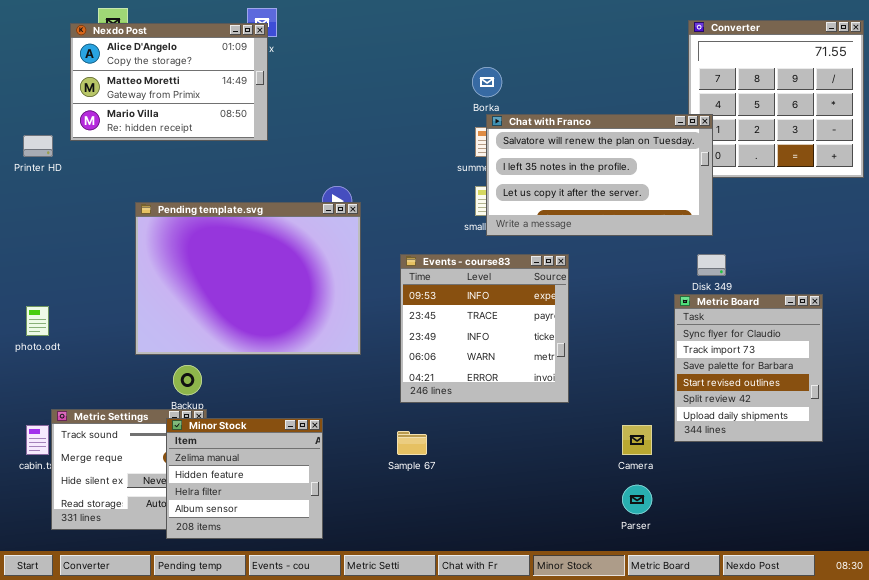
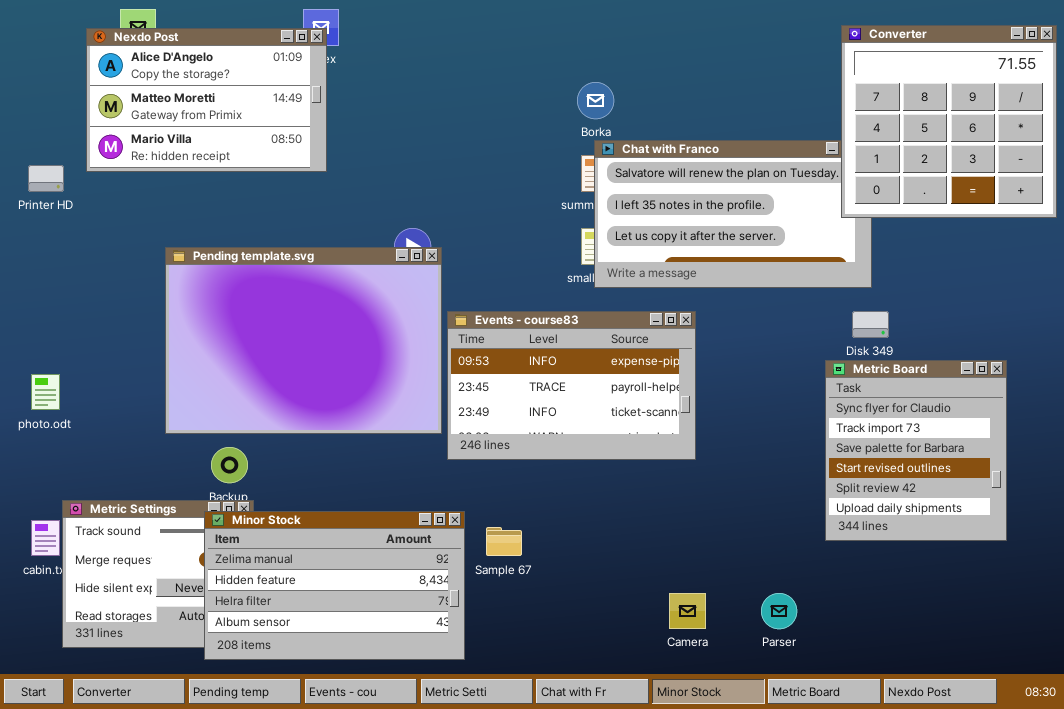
Converter: [688,20,864,178] -> [841,25,1057,218], raised
Events - course83: [400,254,569,403] -> [447,311,696,460], resized
Minor Stock: [166,418,323,539] -> [204,511,465,660], resized
Camera: [622,425,652,455] -> [669,593,706,629], moved

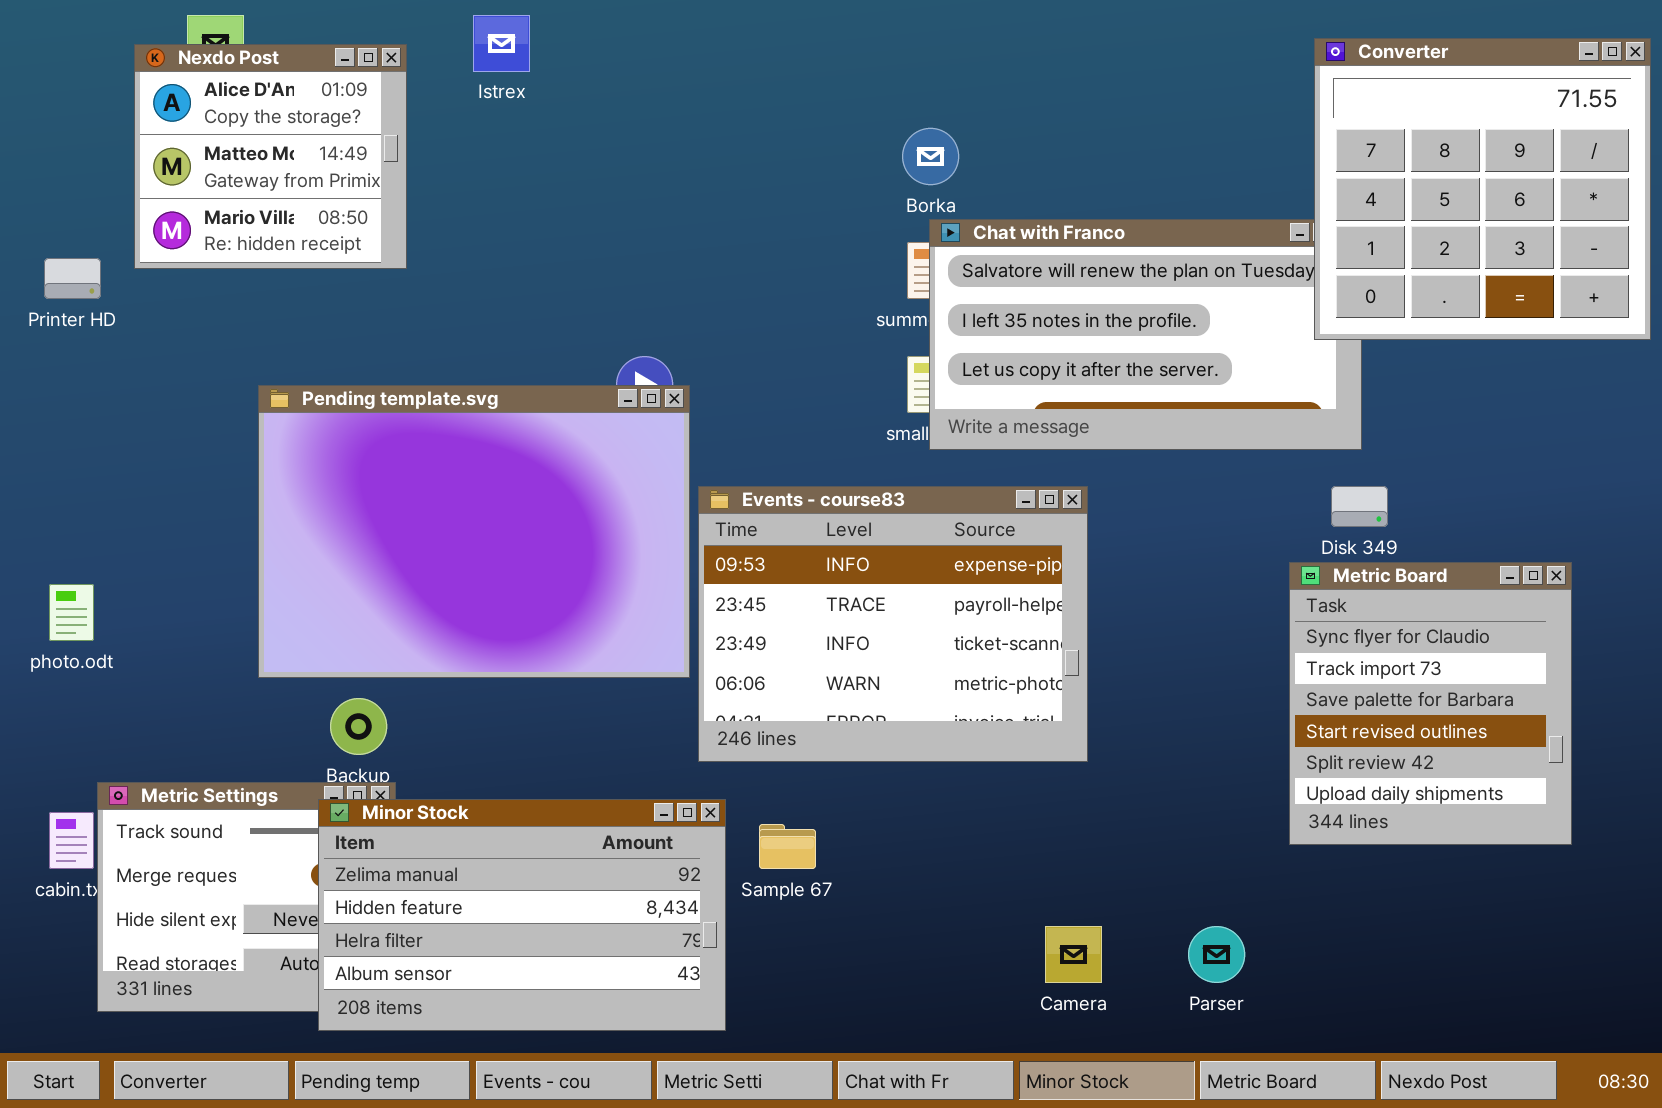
Nexdo Post: [86,28,327,172] -> [134,44,407,269], resized
Events - course83: [447,311,696,460] -> [698,486,1088,762], resized

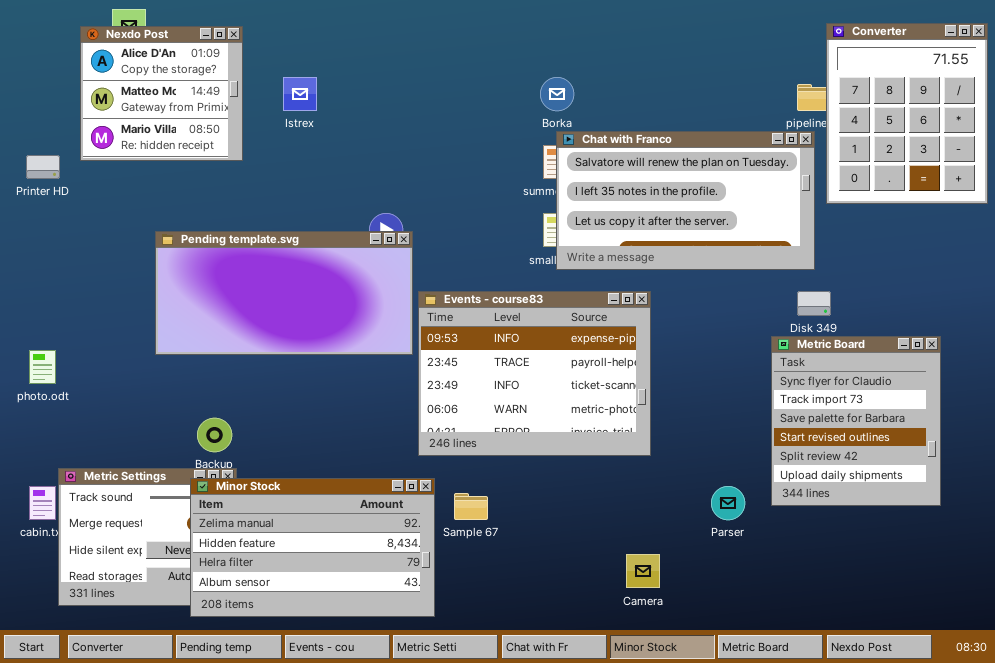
Istrex: [473,15,530,72] -> [283,77,317,111], moved
Converter: [1314,38,1651,340] -> [826,23,988,204], resized
Pending template.svg: [258,385,690,678] -> [155,231,413,355], resized
Parser: [1188,926,1245,983] -> [711,486,745,520], moved

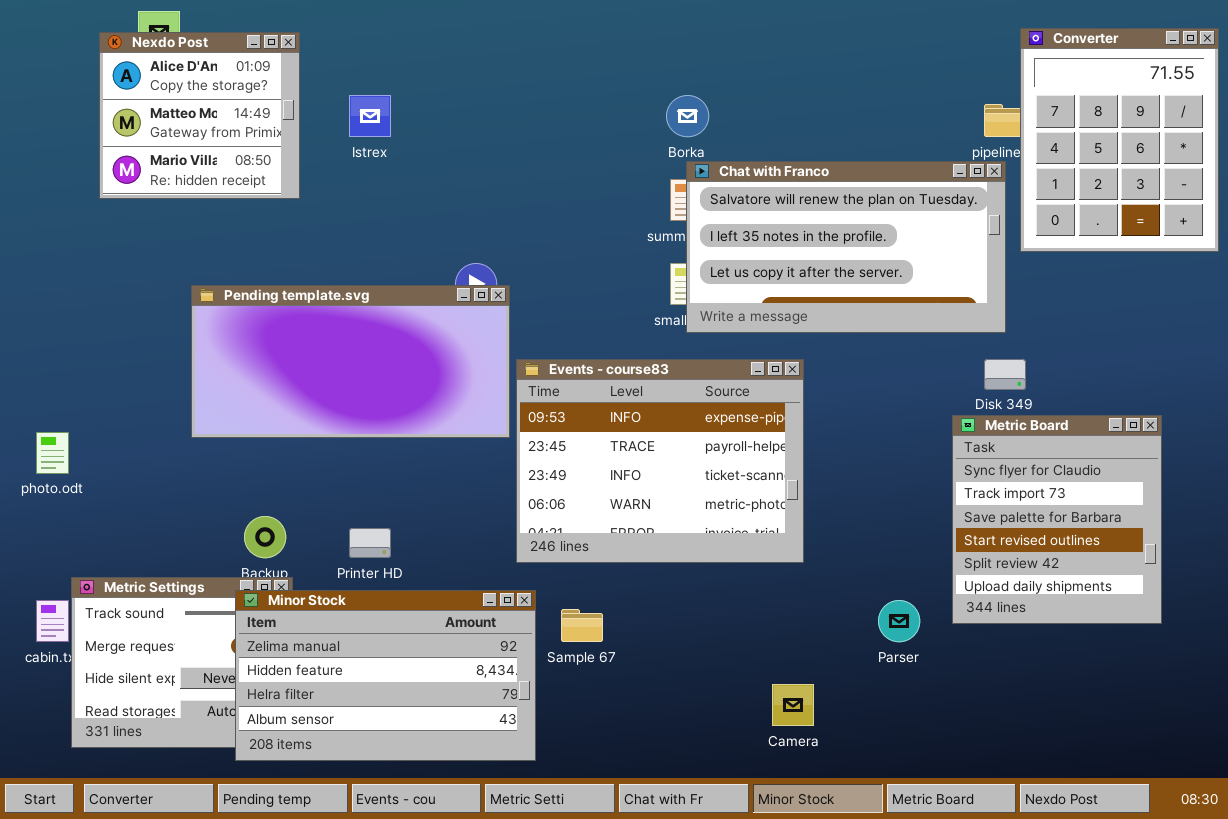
Printer HD: [26,155,60,179] -> [349,528,391,558], moved

